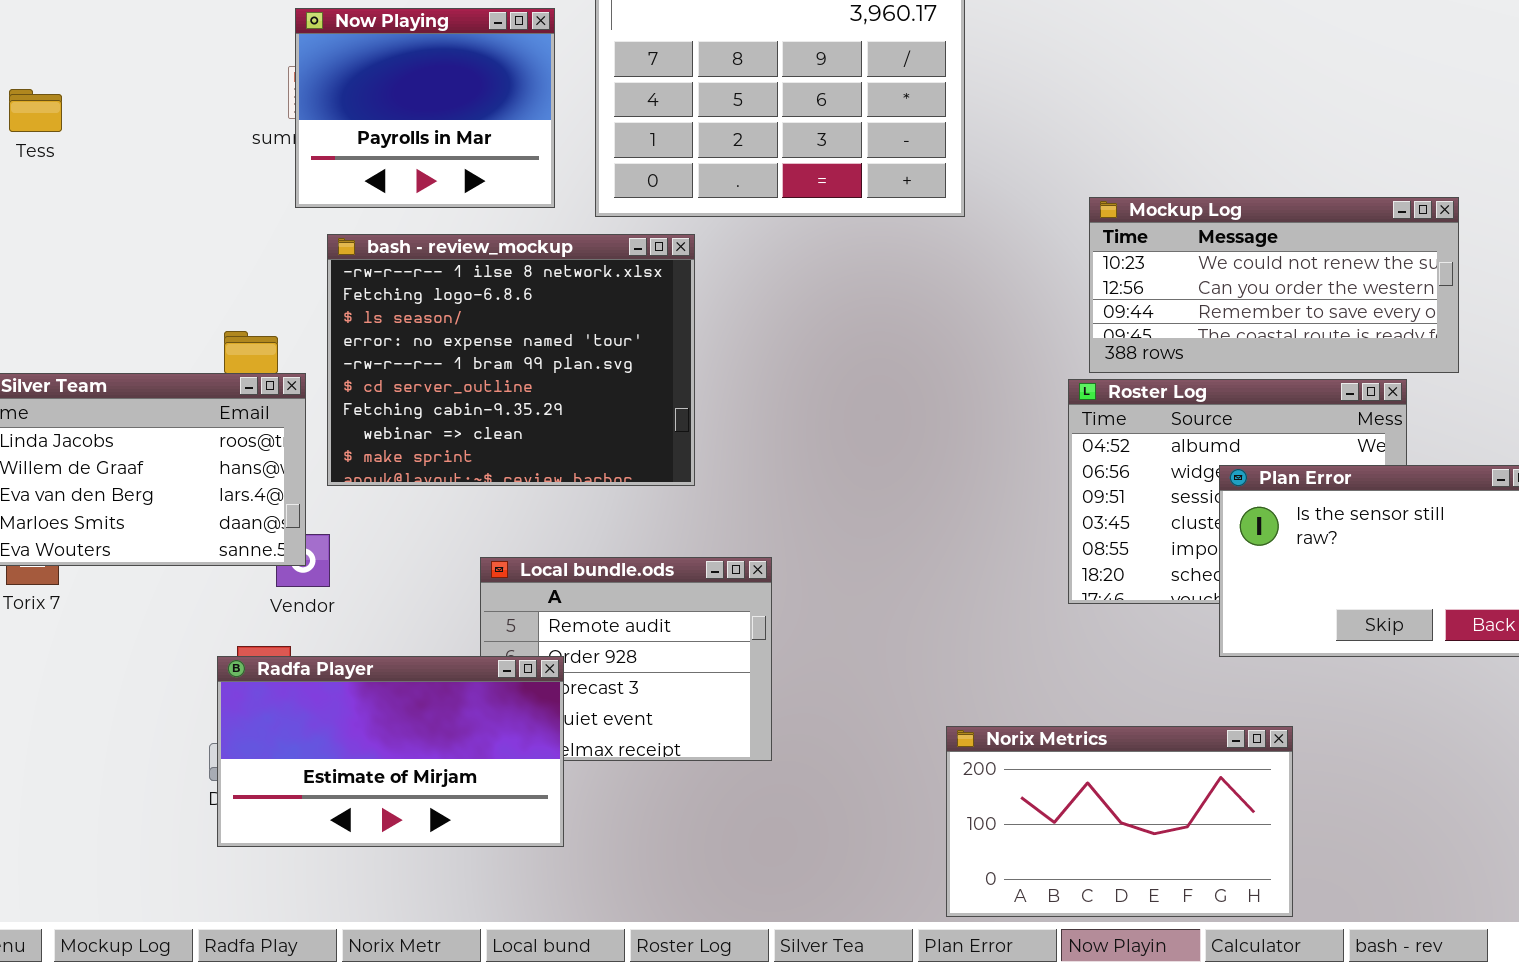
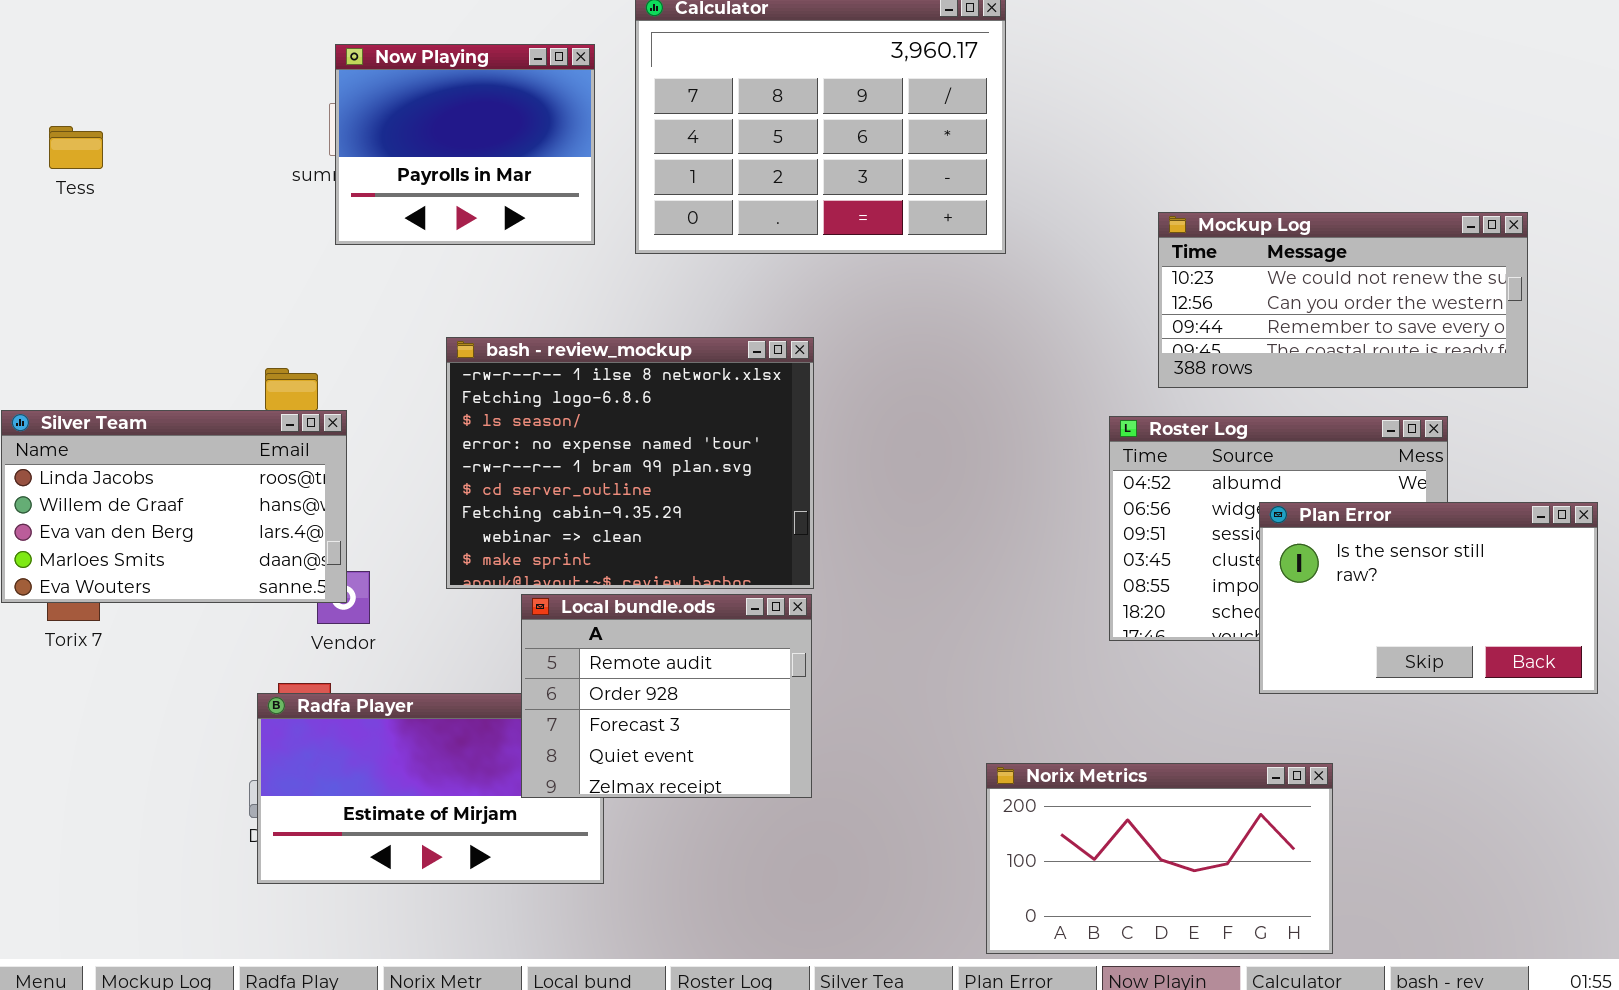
Mockup Log: [1089,197,1459,373] -> [1158,212,1528,388], moved
bash - review_mockup: [327,234,695,486] -> [446,337,814,589], moved
Local bundle.ods: [480,557,772,761] -> [521,594,812,798], raised

